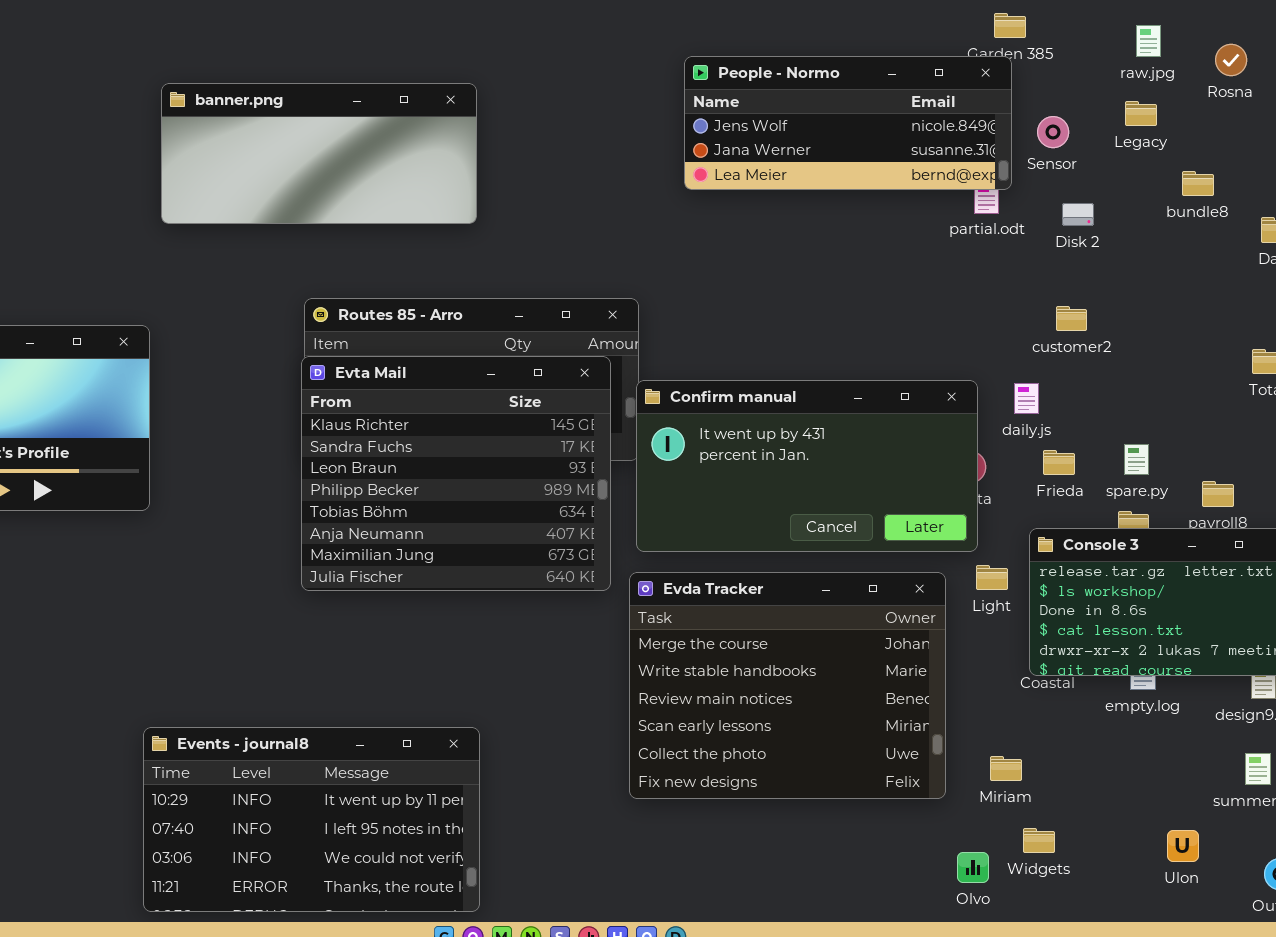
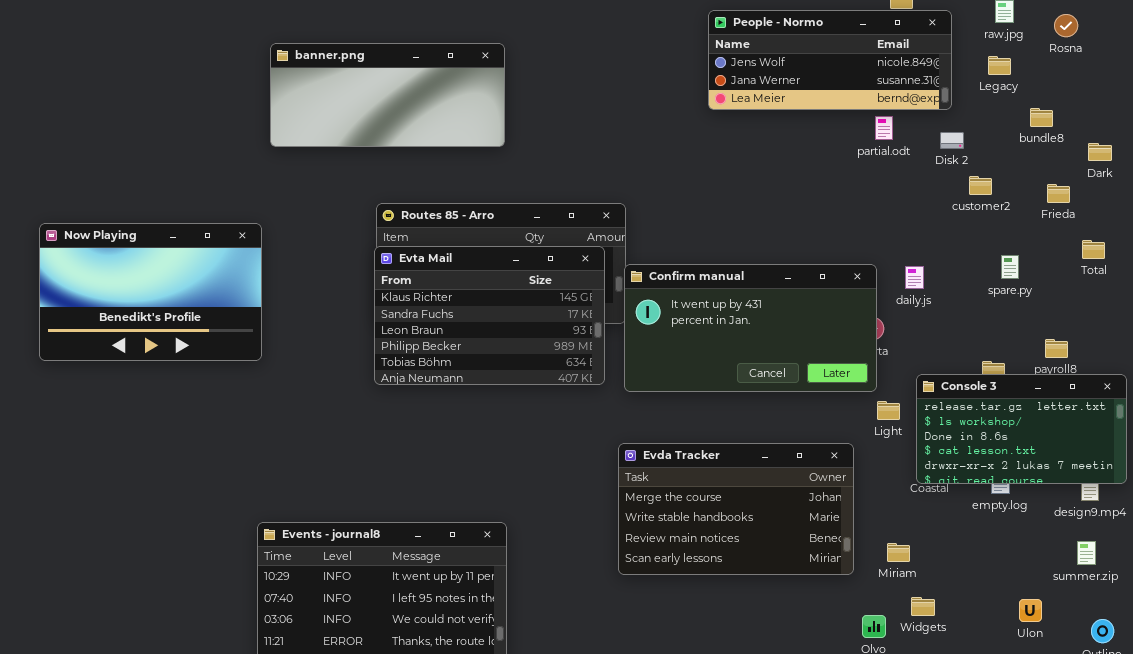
People - Normo: [684,56,1012,190] -> [708,10,952,110], moved
customer2: [1056,306,1087,331] -> [969,176,992,195], moved
Evta Mail: [301,356,611,591] -> [374,246,605,385], resized
spare.py: [1124,444,1149,475] -> [1001,255,1019,279], moved
Frieda: [1043,450,1075,475] -> [1047,184,1070,203], moved
Evda Tracker: [629,572,946,799] -> [618,443,854,575], resized

